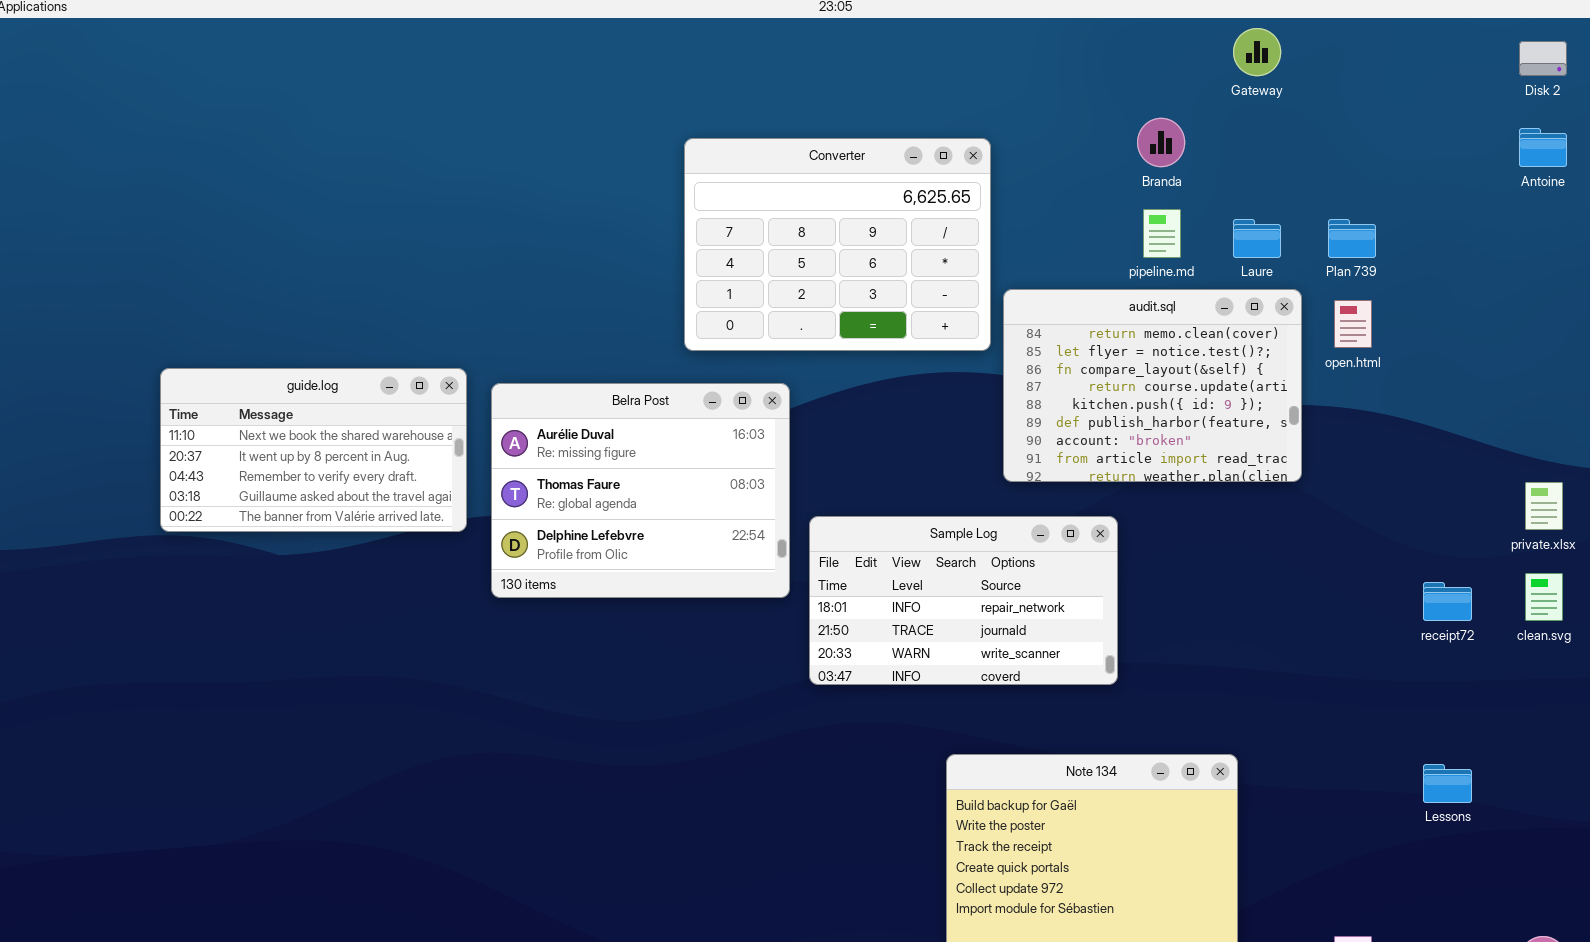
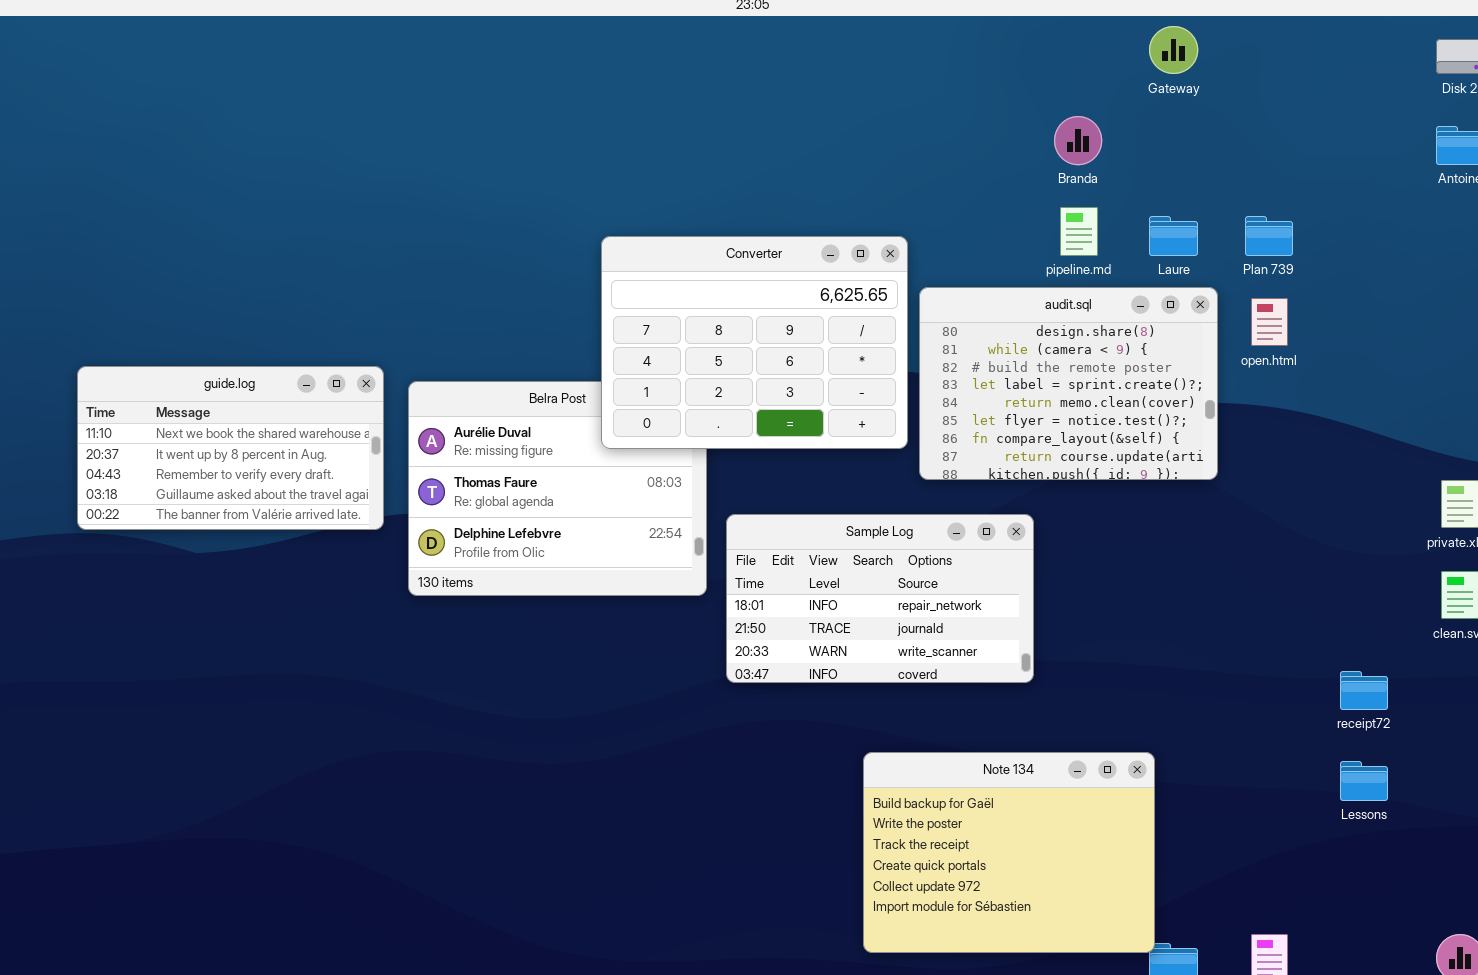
Converter: [684,138,991,351] -> [601,236,908,449], moved
audit.sql: [1003,289,1302,482] -> [919,287,1218,480], scrolled up 4 rows
receipt72: [1423,582,1472,621] -> [1340,671,1388,710], moved

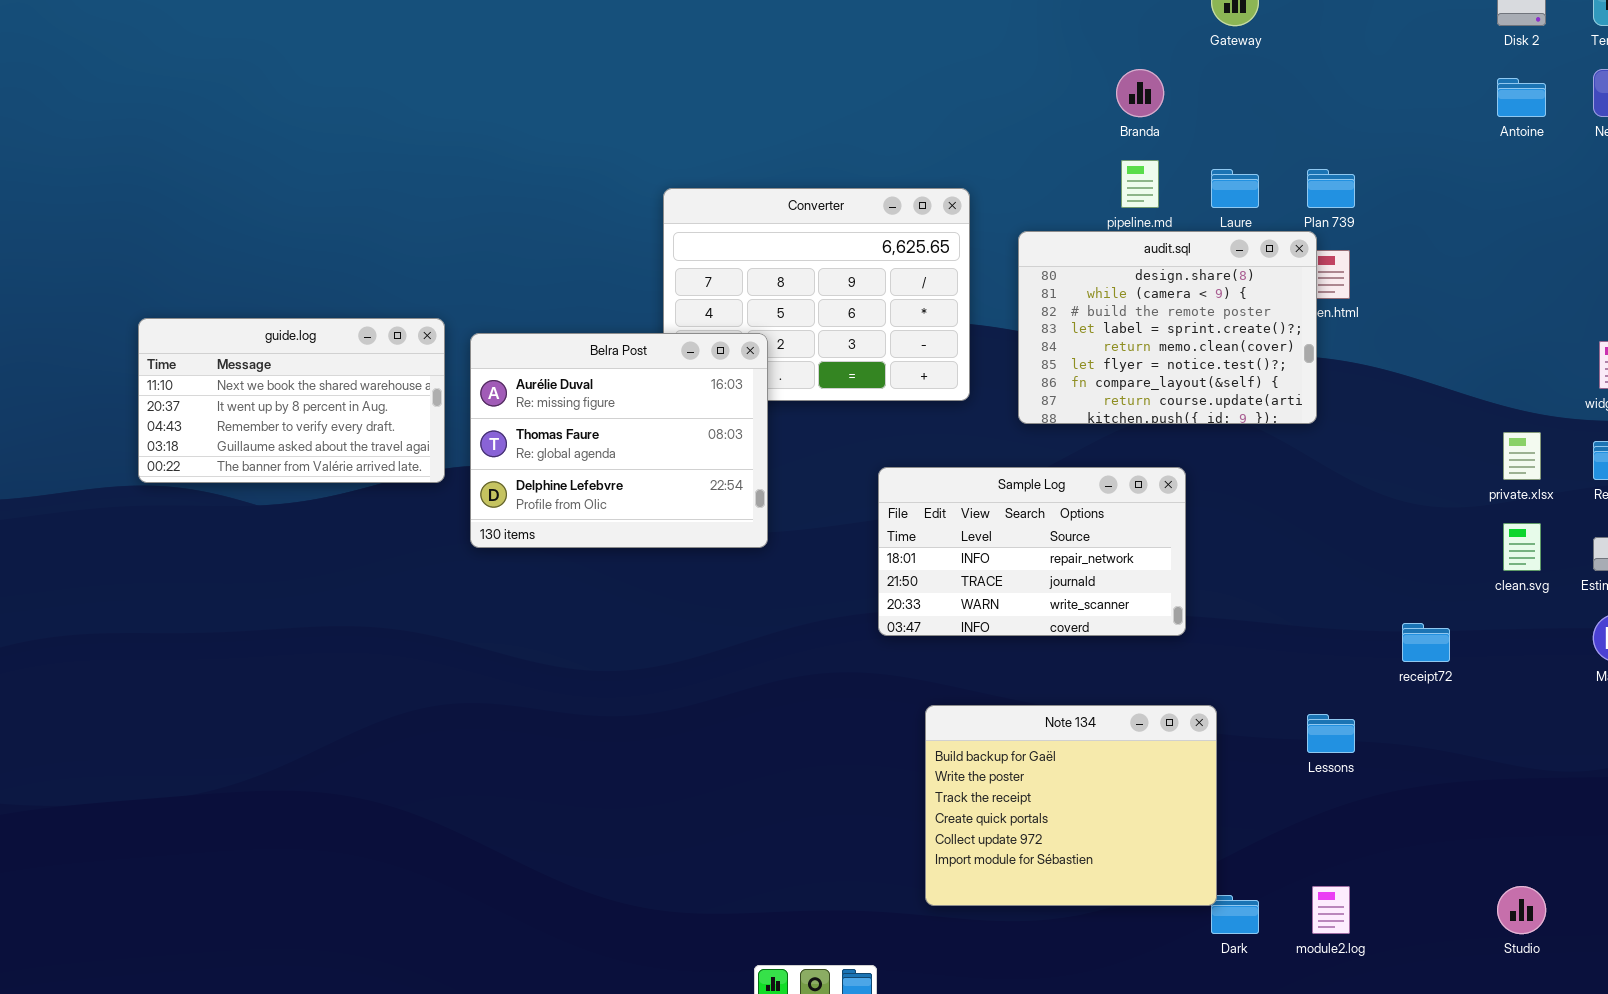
audit.sql: [919,287,1218,480] -> [1018,231,1317,424], moved
Belra Post: [408,381,707,596] -> [470,333,768,548], raised
Sample Log: [726,514,1034,683] -> [878,467,1186,636], moved
Lessons: [1340,761,1388,801] -> [1307,714,1355,753], moved

